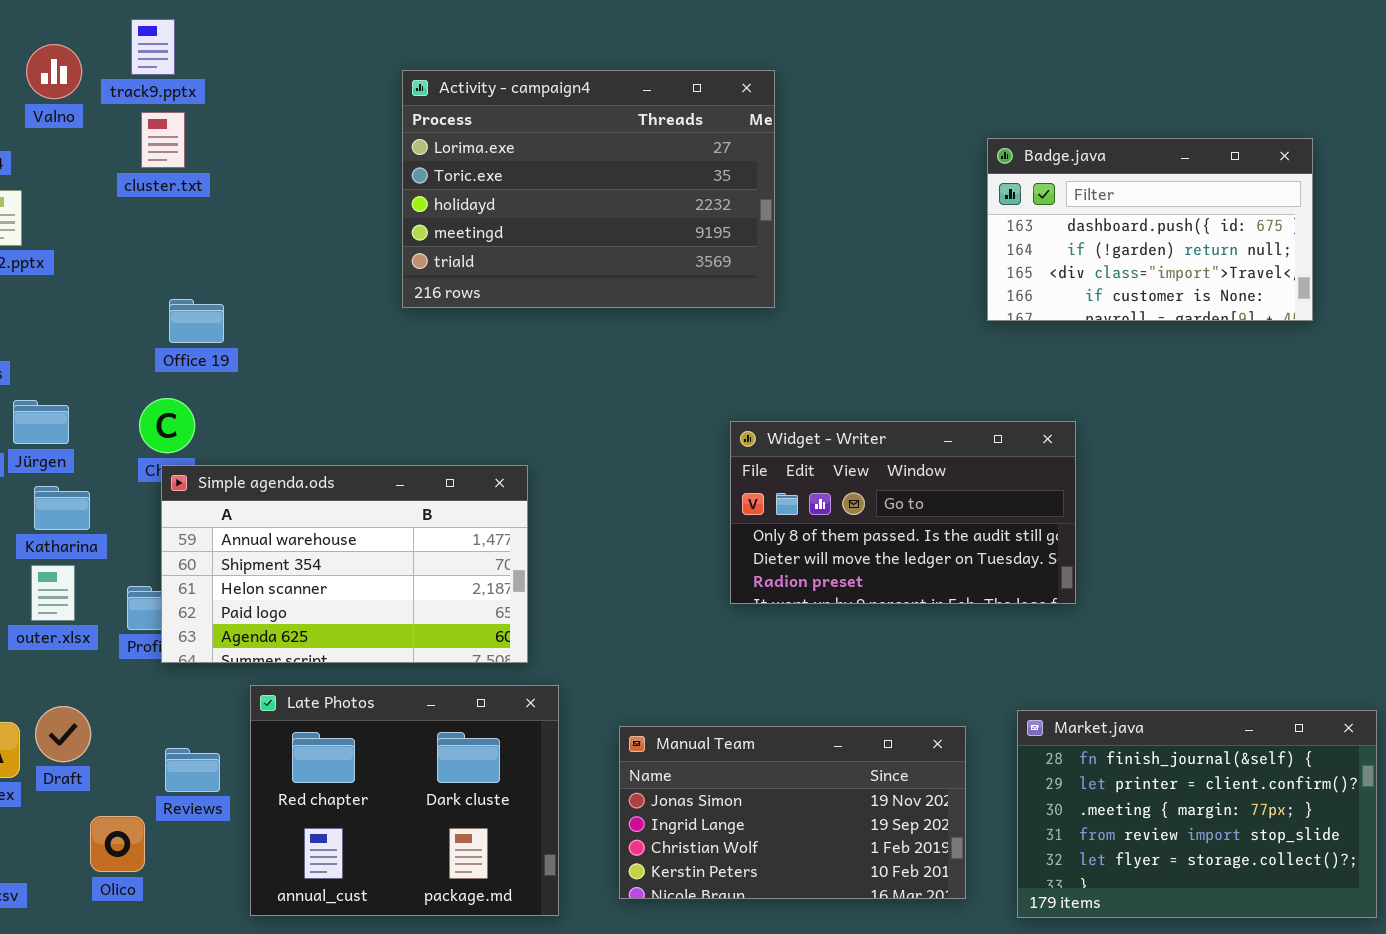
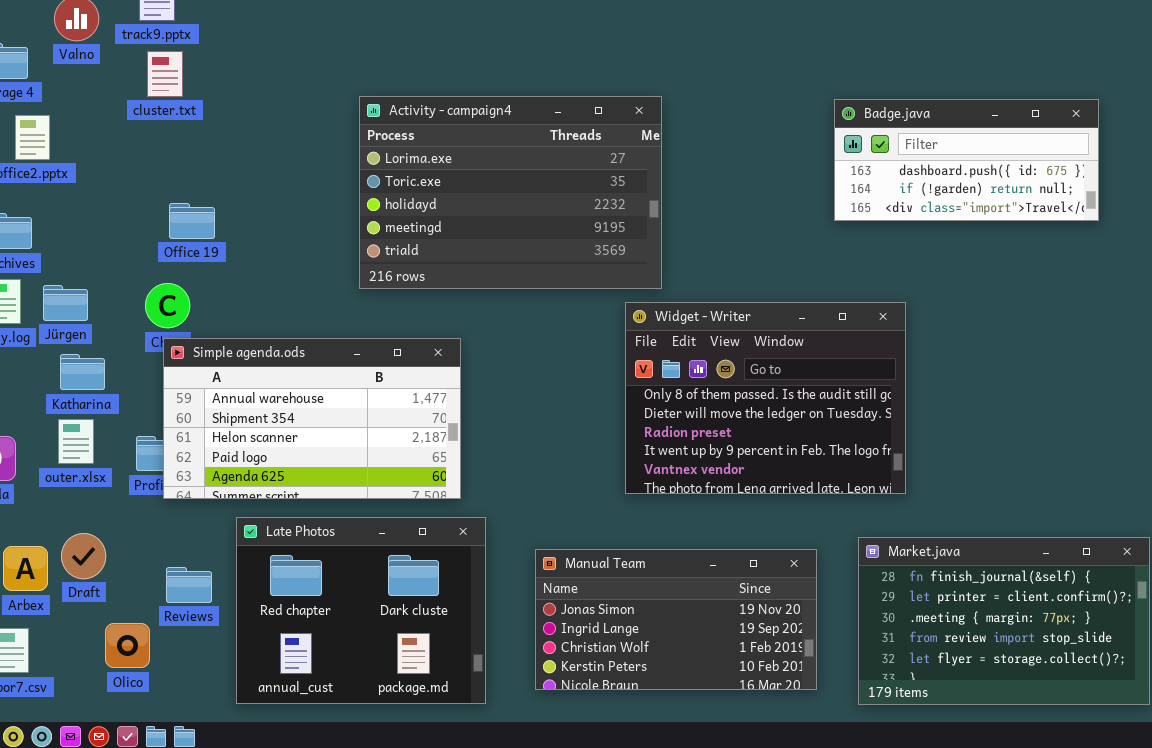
Activity - campaign4: [402,70,775,308] -> [359,96,662,289], moved
Badge.java: [987,138,1313,321] -> [834,99,1099,221], resized
Widget - Writer: [730,421,1076,604] -> [625,302,906,494], resized

